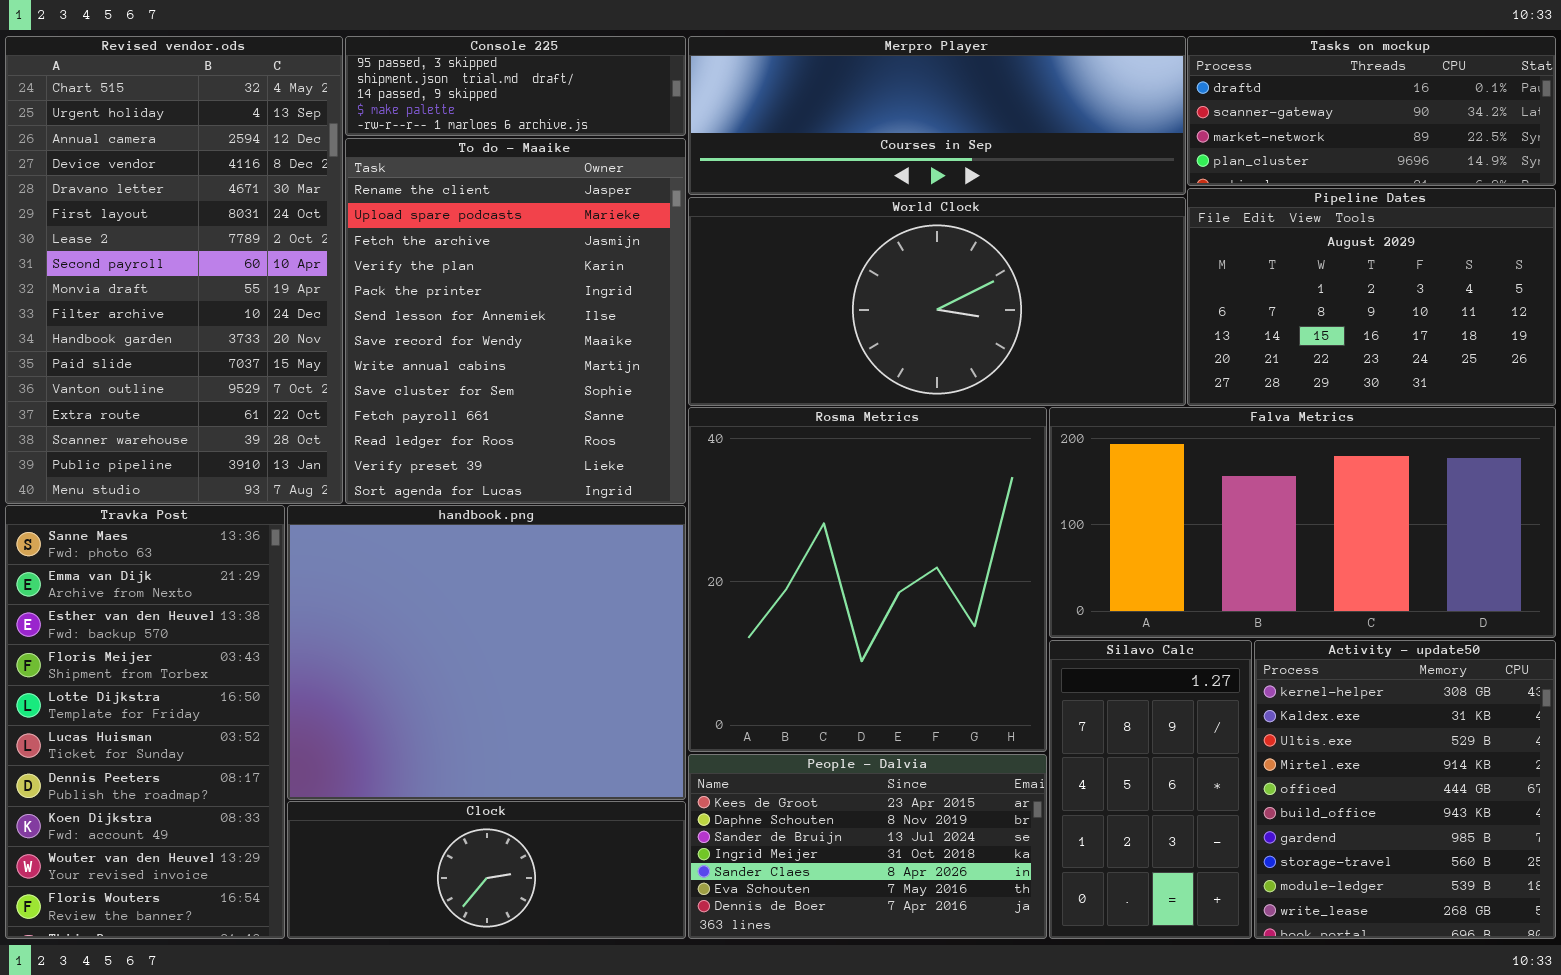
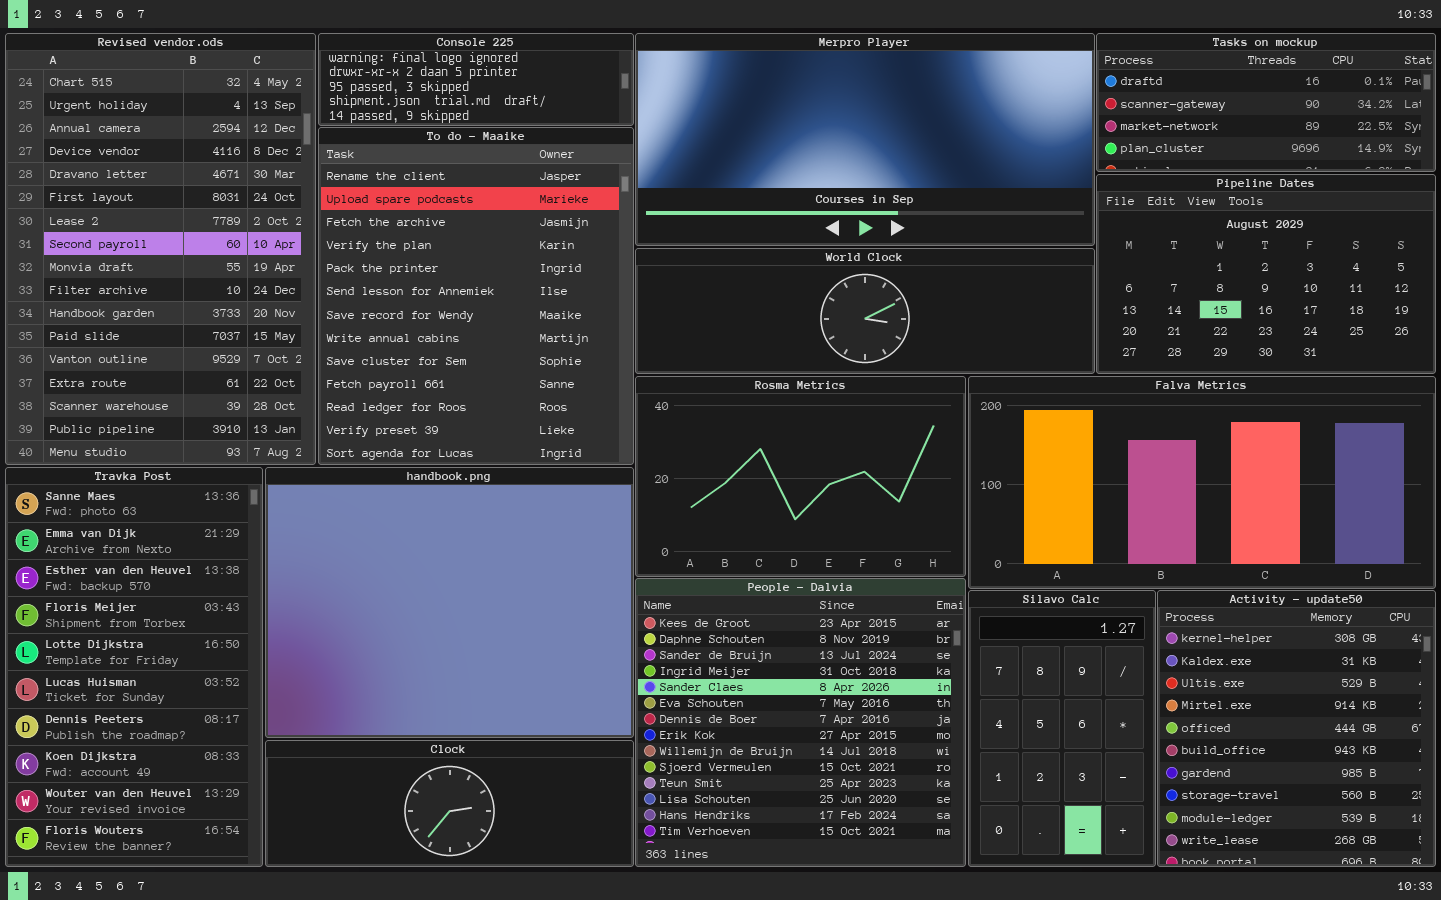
Console 225: [345,36,686,136] -> [318,33,634,126], scrolled up 2 rows
Merpro Player: [688,36,1186,195] -> [635,33,1095,246], resized
World Clock: [688,197,1186,406] -> [635,248,1095,374], resized
Rosma Metrics: [688,407,1047,752] -> [635,376,966,577], resized
People - Dalvia: [688,754,1047,939] -> [635,578,966,867], resized

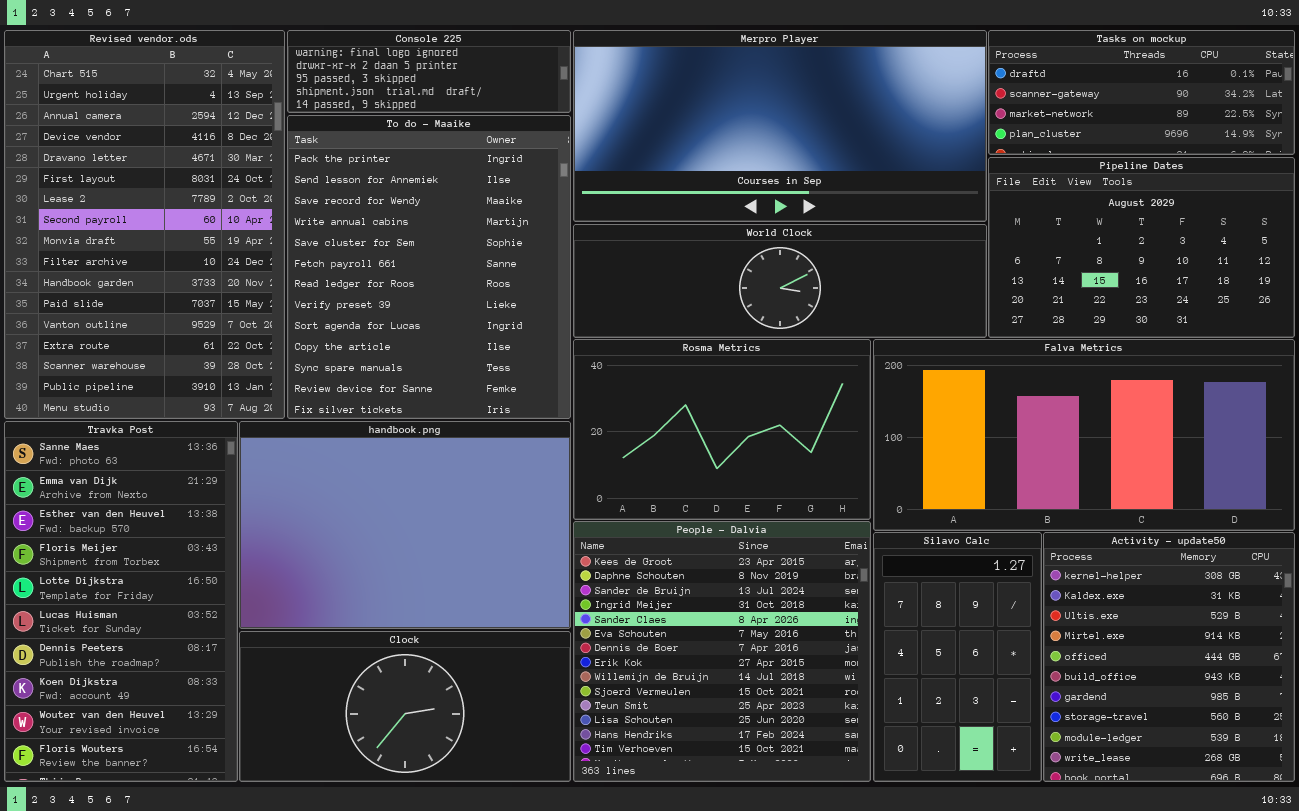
To do - Maaike: [318,127,634,465] -> [287,115,571,419], scrolled down 4 rows
handbook.png: [265,467,634,738] -> [239,421,571,629], resized
Clock: [265,740,634,867] -> [239,631,571,782], resized

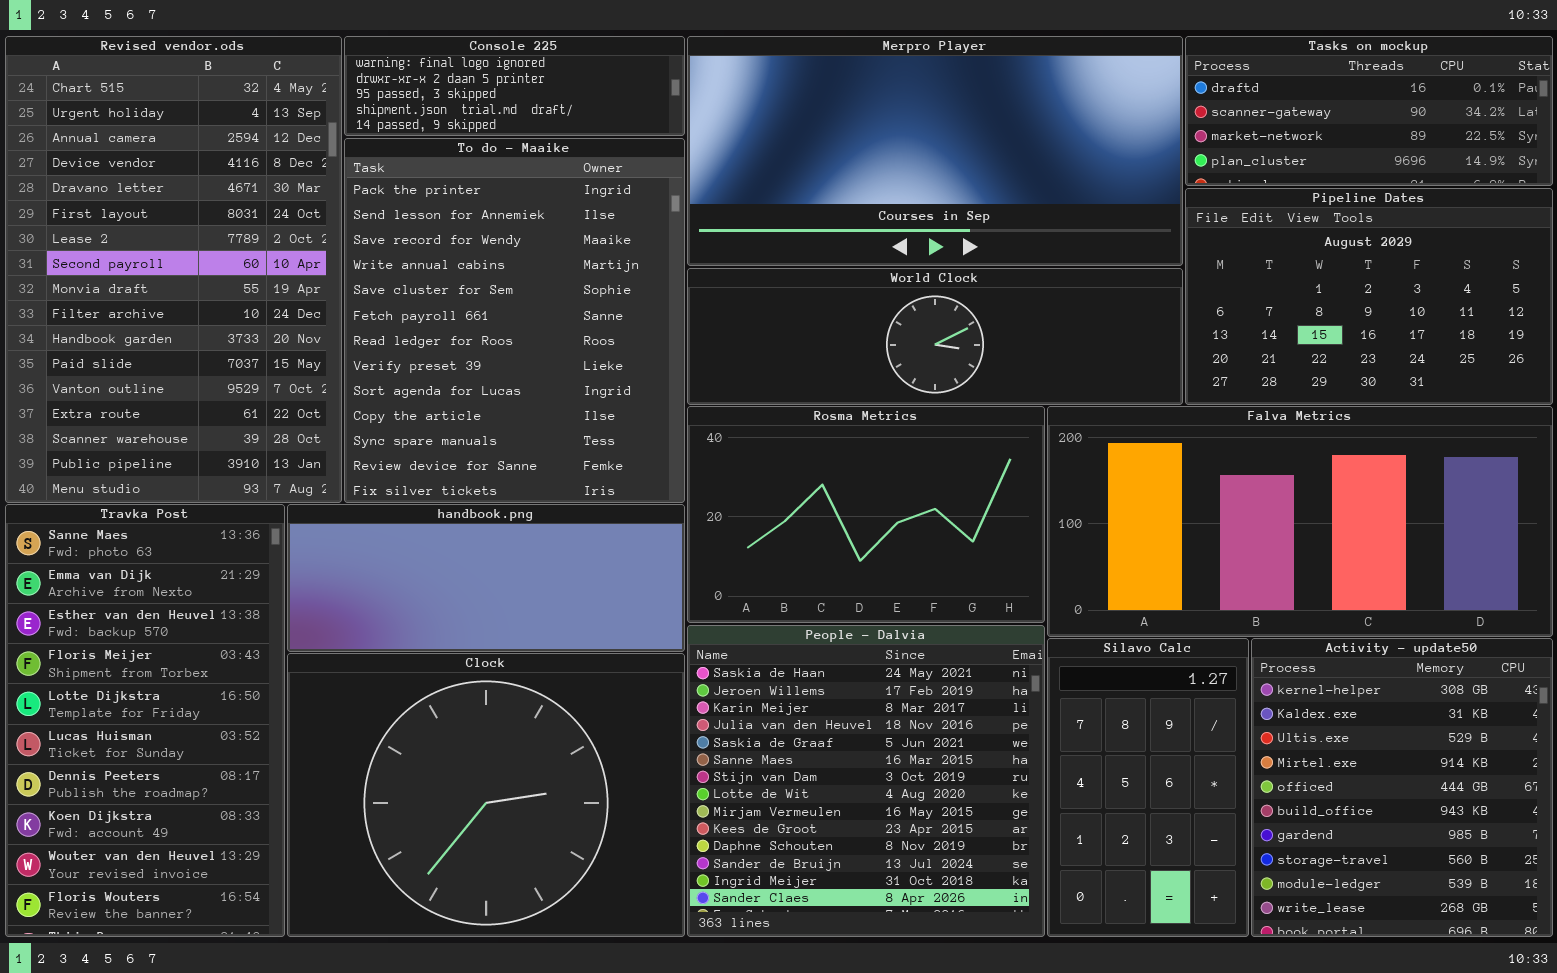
handbook.png: [239,421,571,629] -> [287,504,685,652], resized
People - Dalvia: [573,521,871,782] -> [687,625,1045,937], scrolled up 9 rows
Clock: [239,631,571,782] -> [287,653,685,937], resized

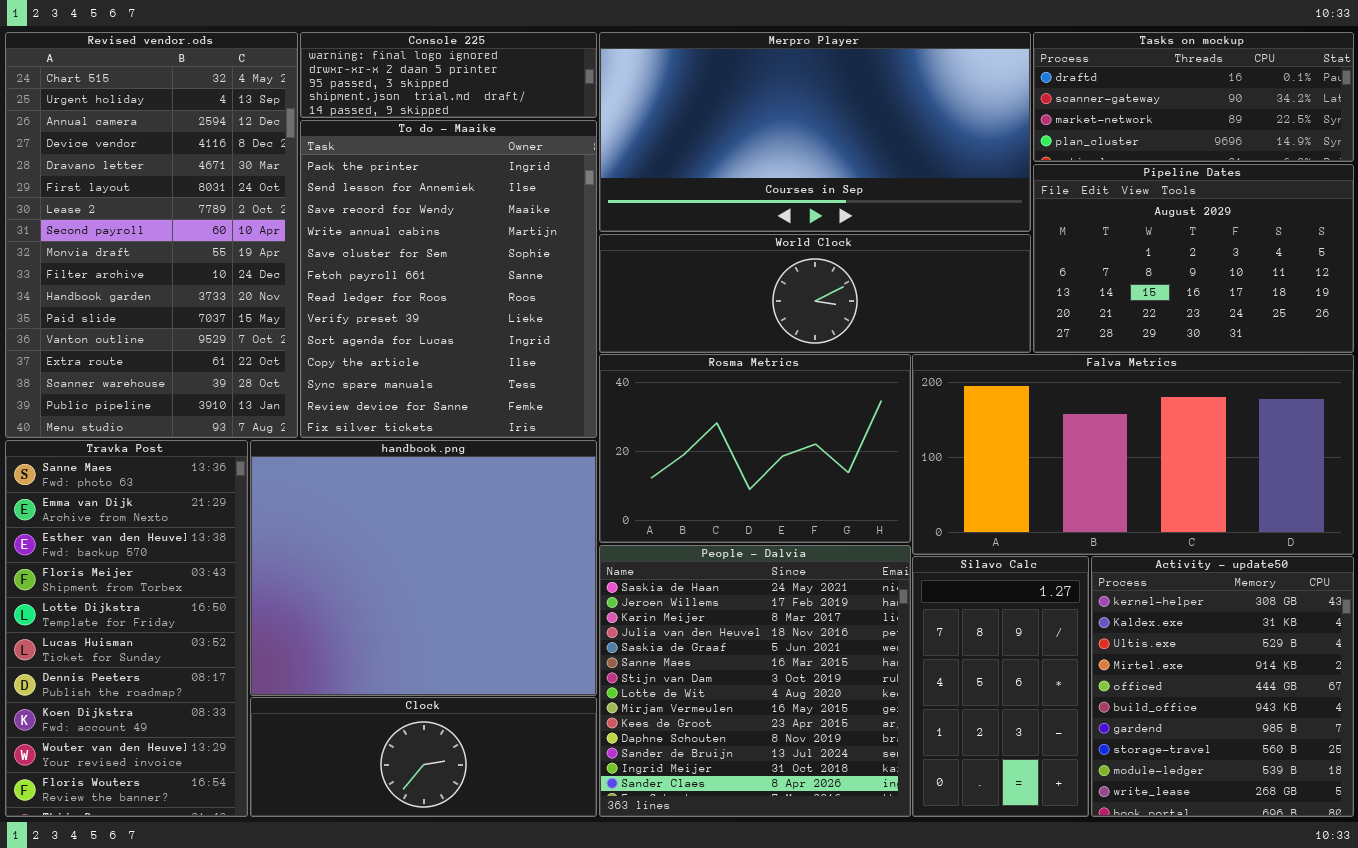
handbook.png: [287,504,685,652] -> [250,440,597,696], resized
Clock: [287,653,685,937] -> [250,697,597,817], resized

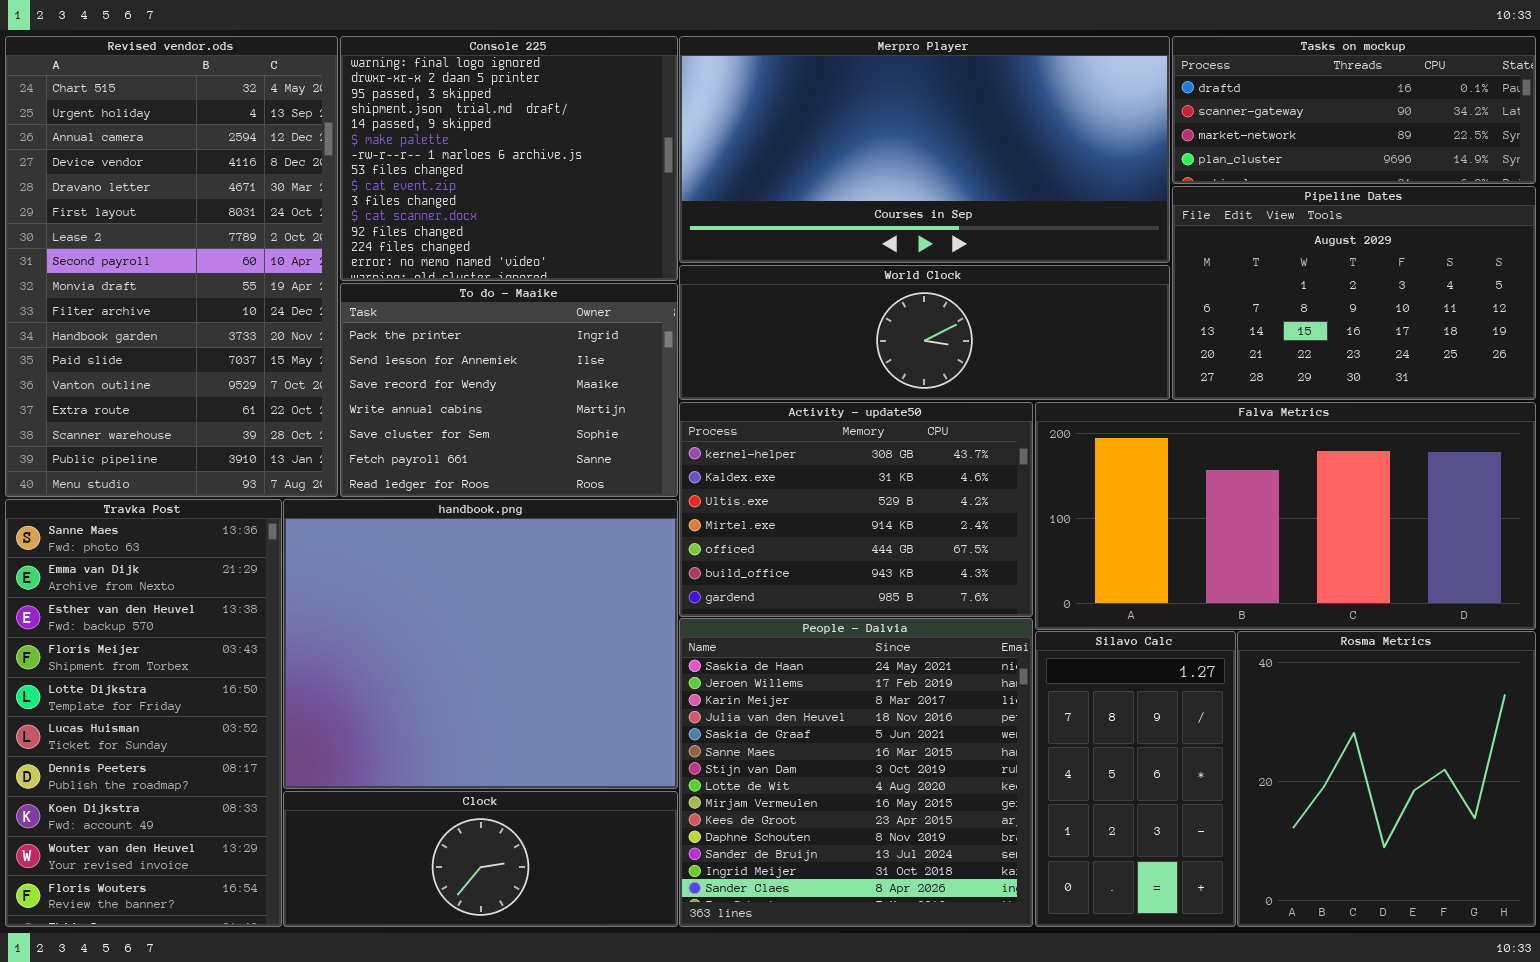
Console 225: [300,32,597,118] -> [340,36,678,281], resized
To do - Maaike: [300,120,597,438] -> [340,283,678,497], resized
Rosma Metrics: [599,354,911,543] -> [1237,631,1536,927], moved, resized
Activity - update50: [1091,556,1354,817] -> [679,402,1033,617], moved, resized

